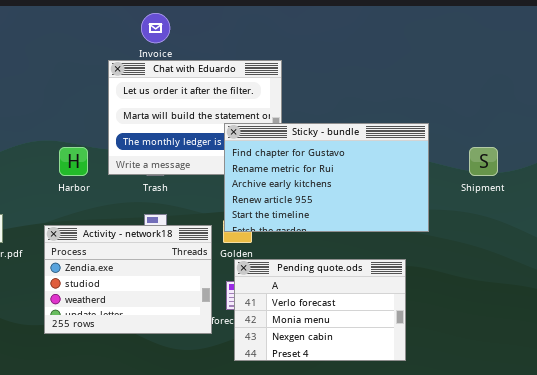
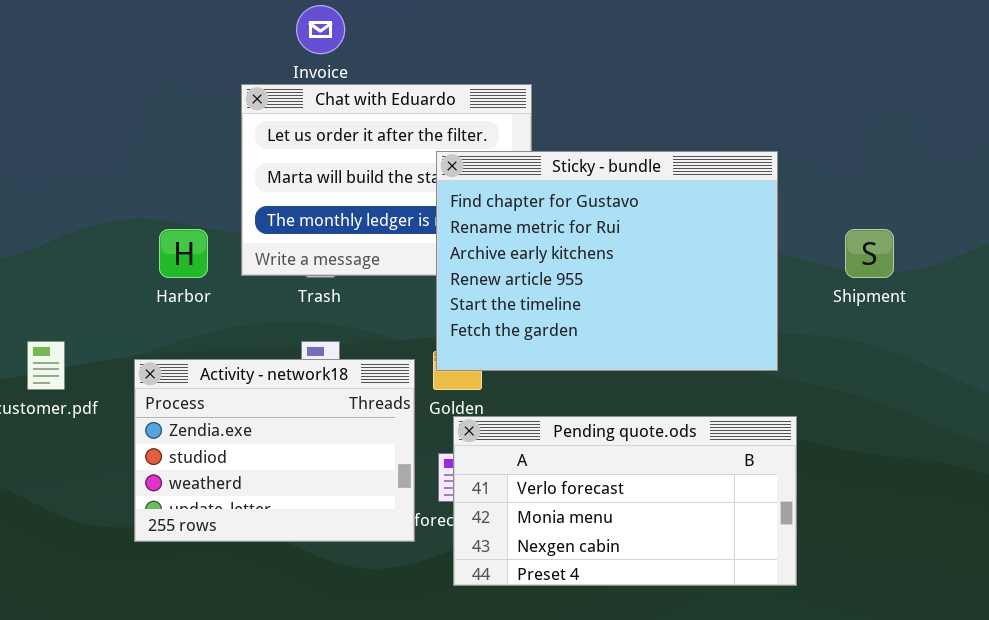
Sticky - bundle: [224,123,429,232] -> [436,151,778,371], resized
Pending quote.ods: [234,259,406,361] -> [453,416,797,586], resized

